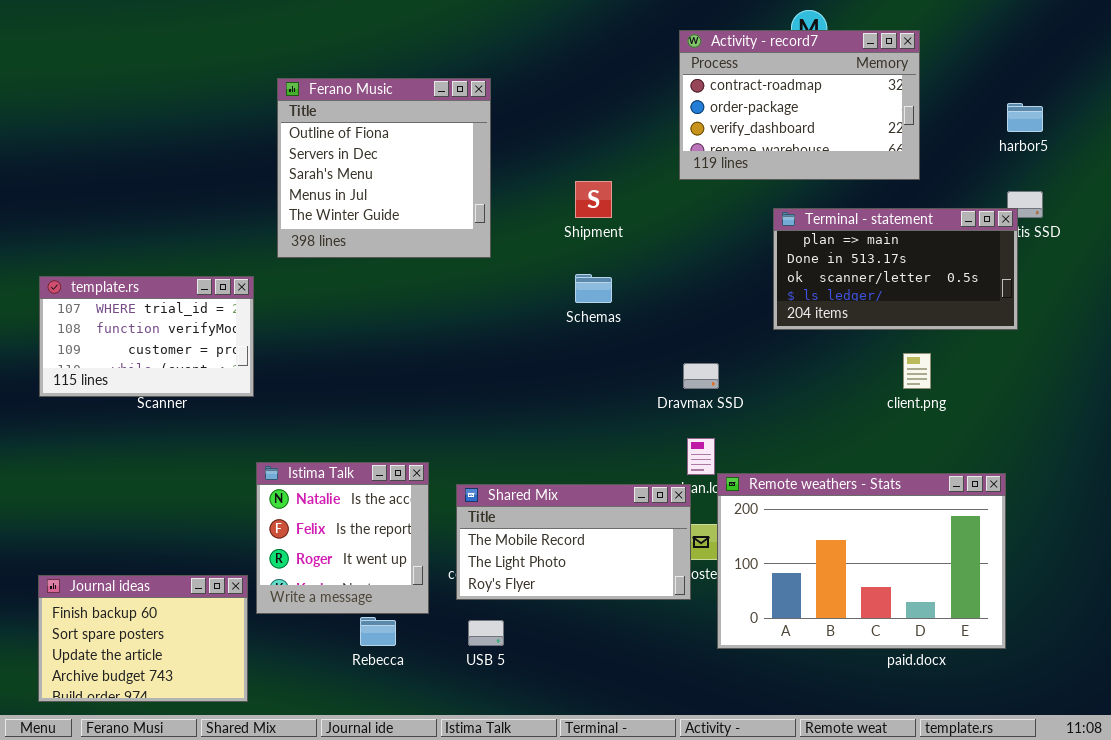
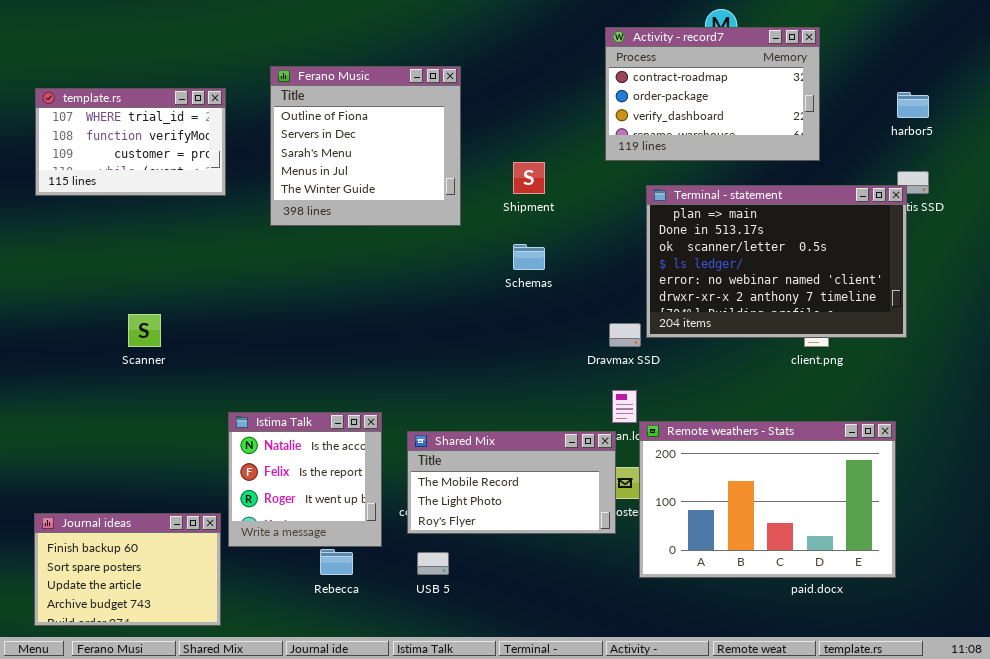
Ferano Music: [277,78,491,258] -> [270,66,461,226], moved
Terminal - statement: [773,208,1018,330] -> [646,185,907,338], resized
template.rs: [39,276,254,397] -> [35,88,226,196], moved

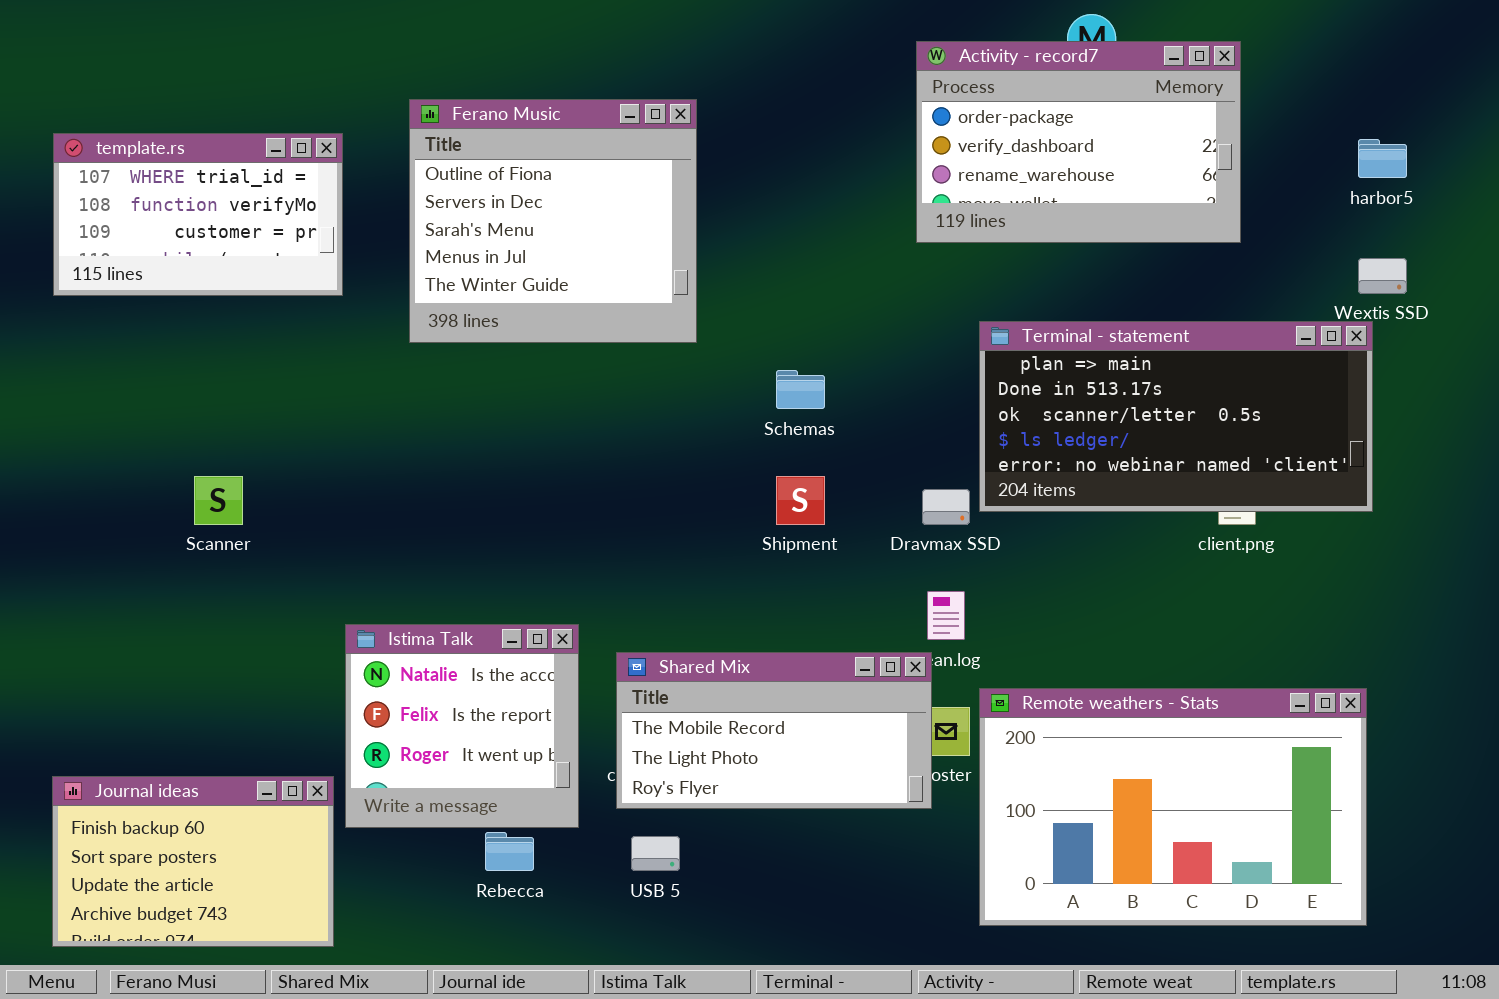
Activity - record7: [605,27,820,161] -> [916,41,1241,243], scrolled down 1 row
Shipment: [513,162,545,194] -> [776,476,825,525], moved
Terminal - statement: [646,185,907,338] -> [979,321,1373,512], resized
Remote weathers - Stats: [639,421,896,578] -> [979,688,1367,926], moved

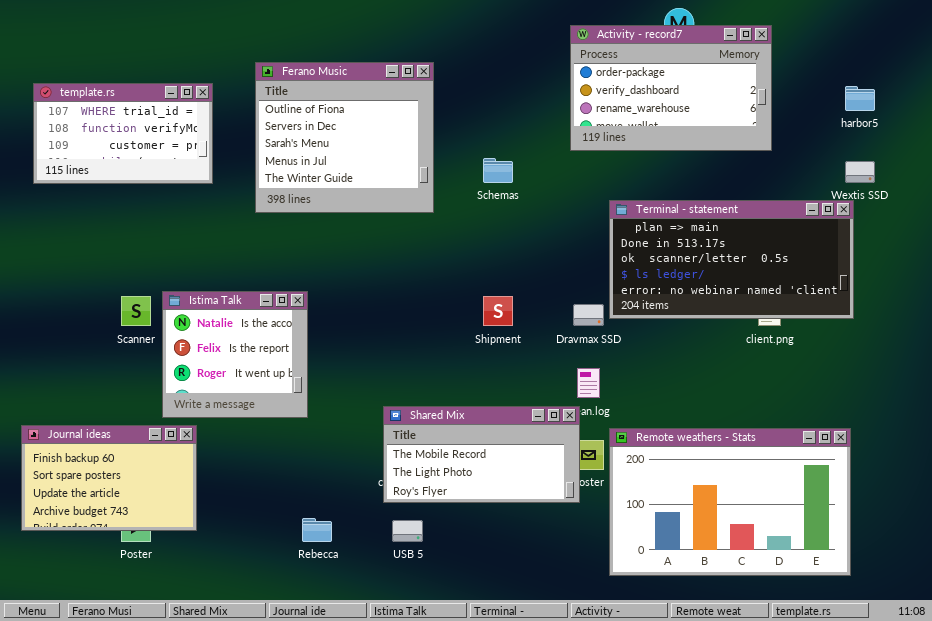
Schemas: [776,370,825,409] -> [483,158,513,183], moved
Istima Talk: [345,624,579,828] -> [162,291,308,418], moved
Journal ideas: [52,776,334,947] -> [21,425,197,531], moved

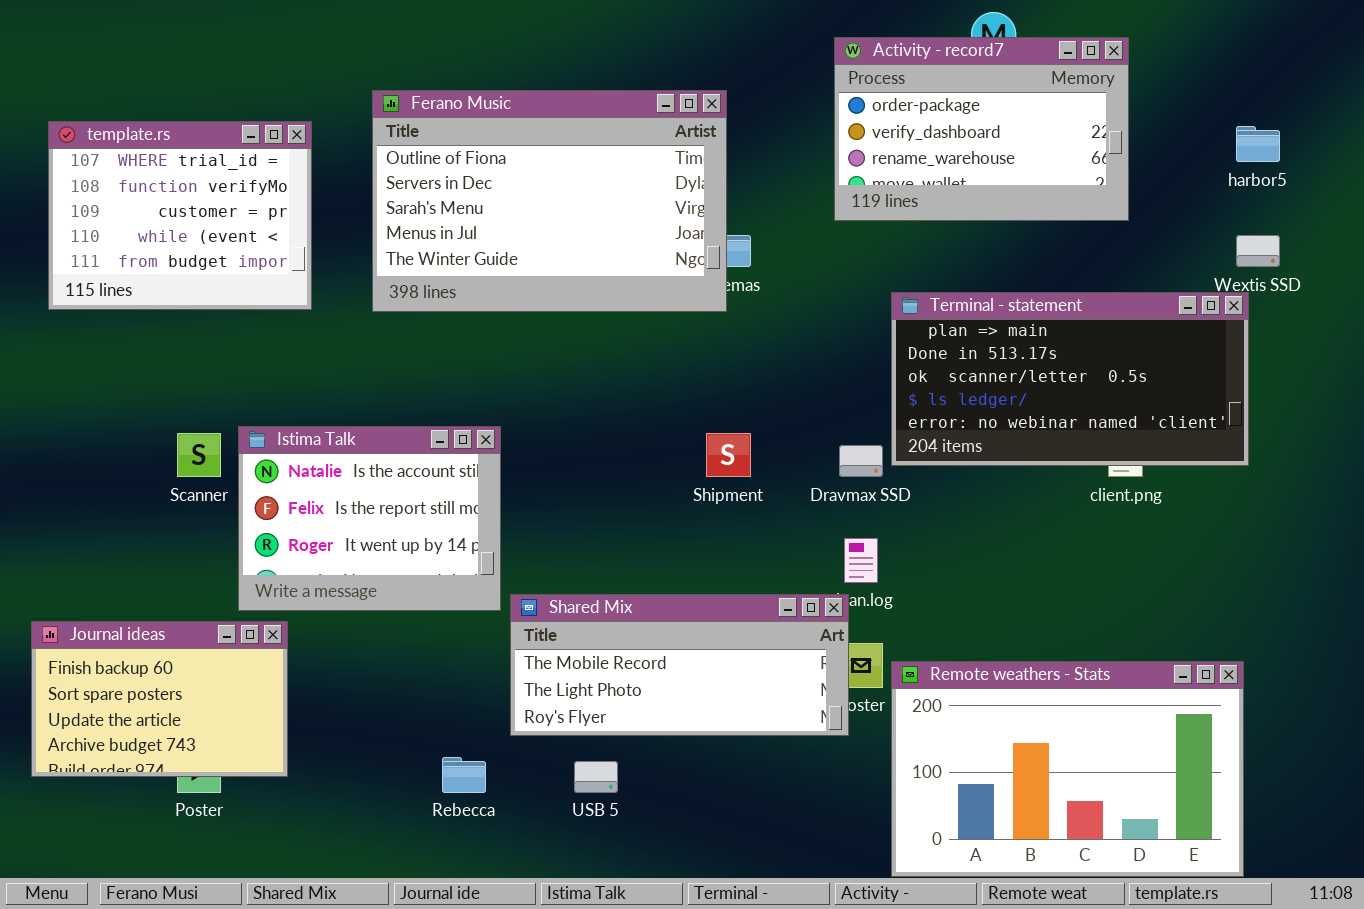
Ferano Music: [255,62,434,213] -> [372,90,727,312], resized
template.rs: [33,83,213,184] -> [48,121,312,310], resized
Istima Talk: [162,291,308,418] -> [238,426,501,611], resized
Shared Mix: [383,406,580,503] -> [510,594,849,736], resized
Remote weathers - Stats: [609,428,851,576] -> [891,661,1244,877], moved

